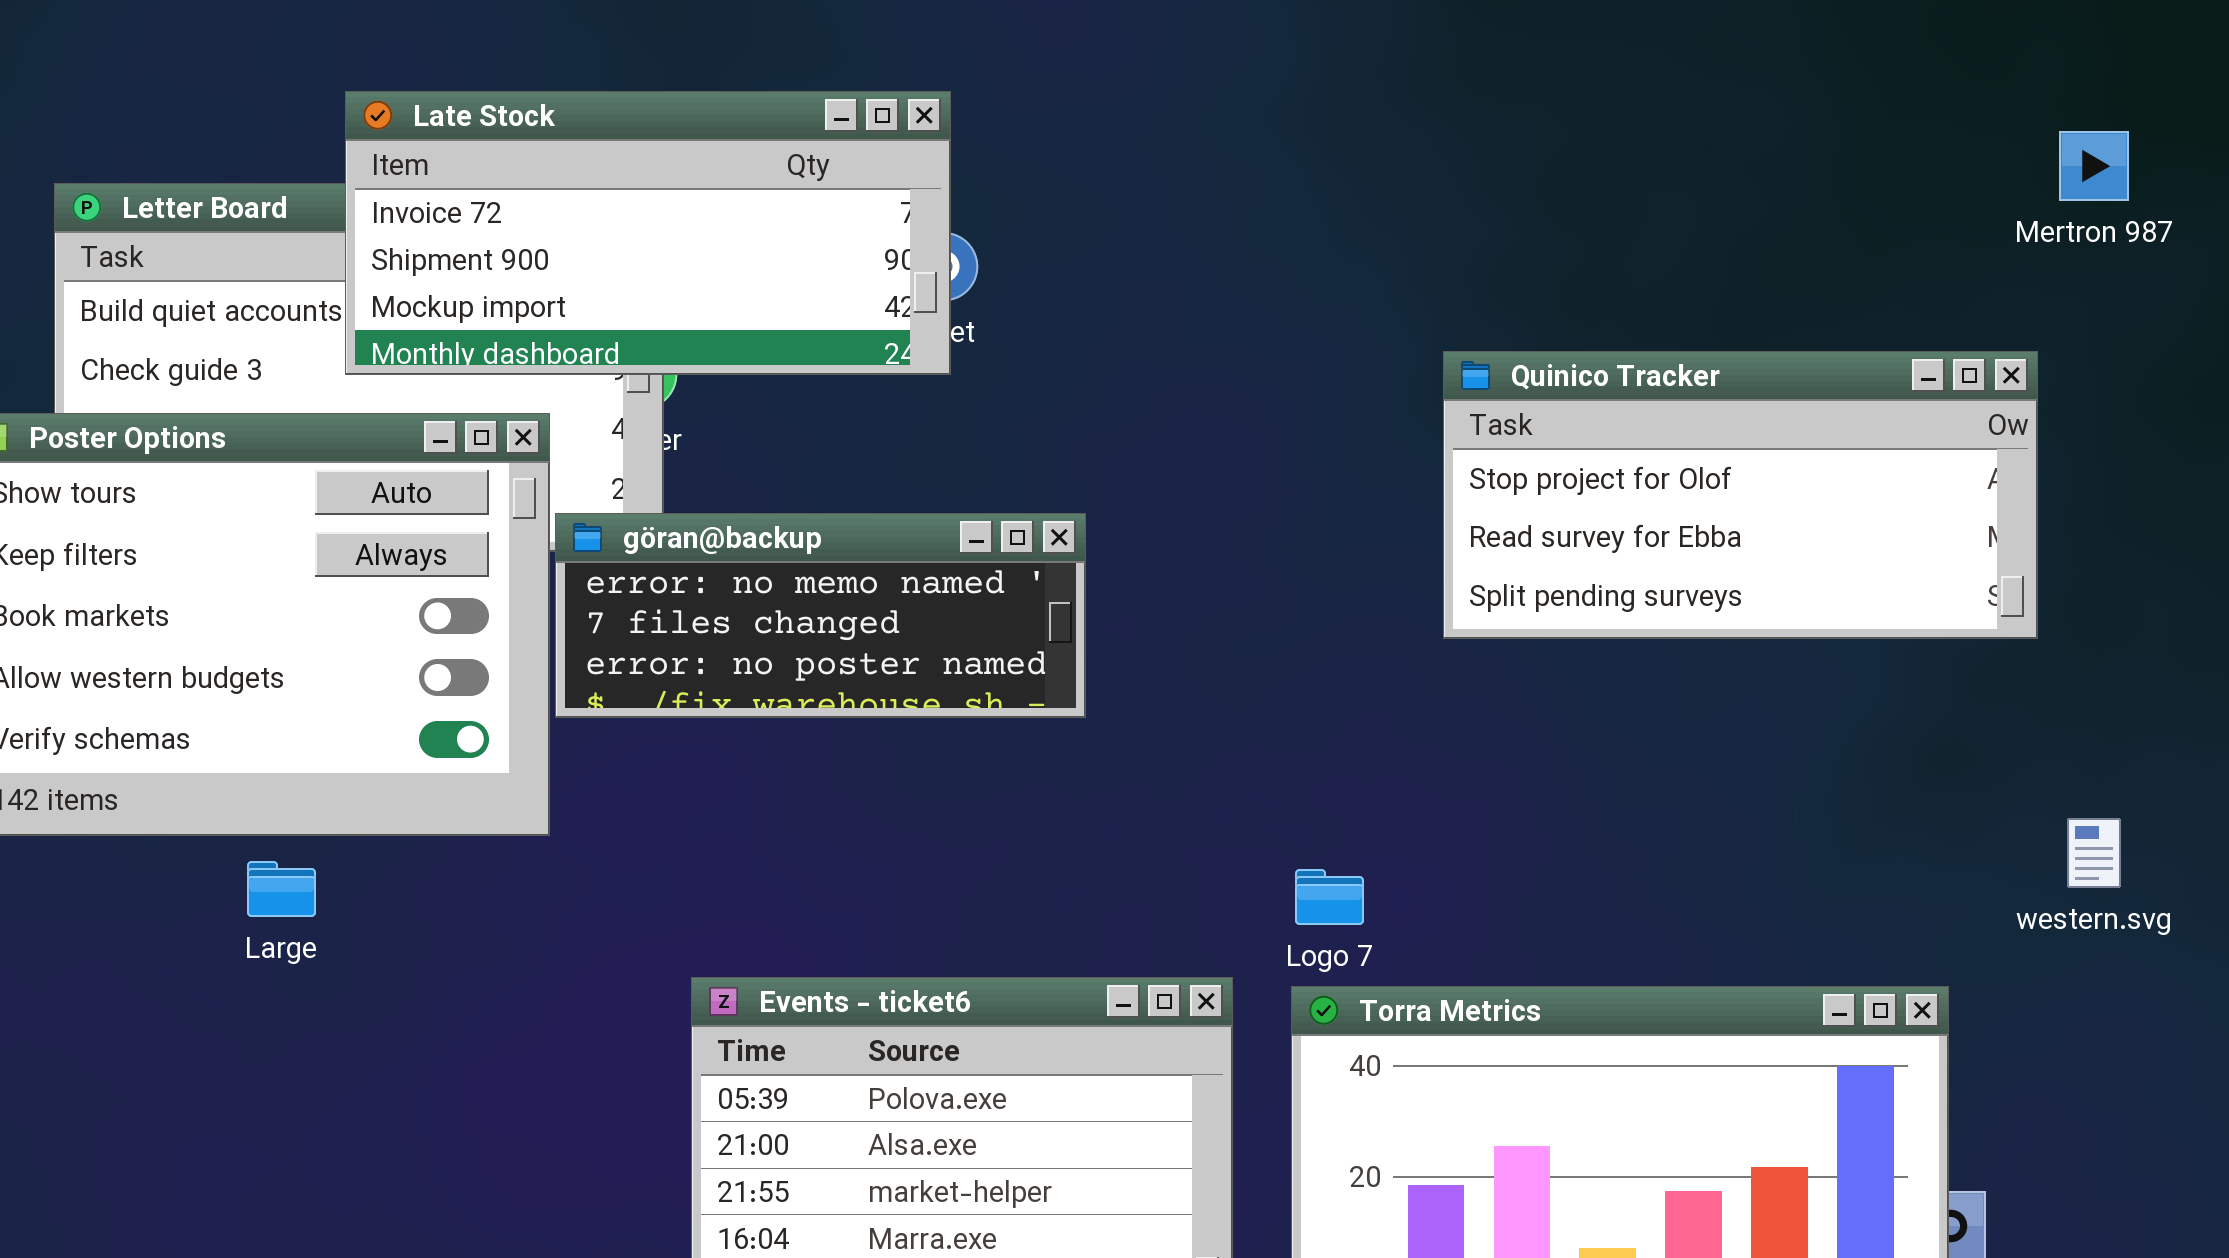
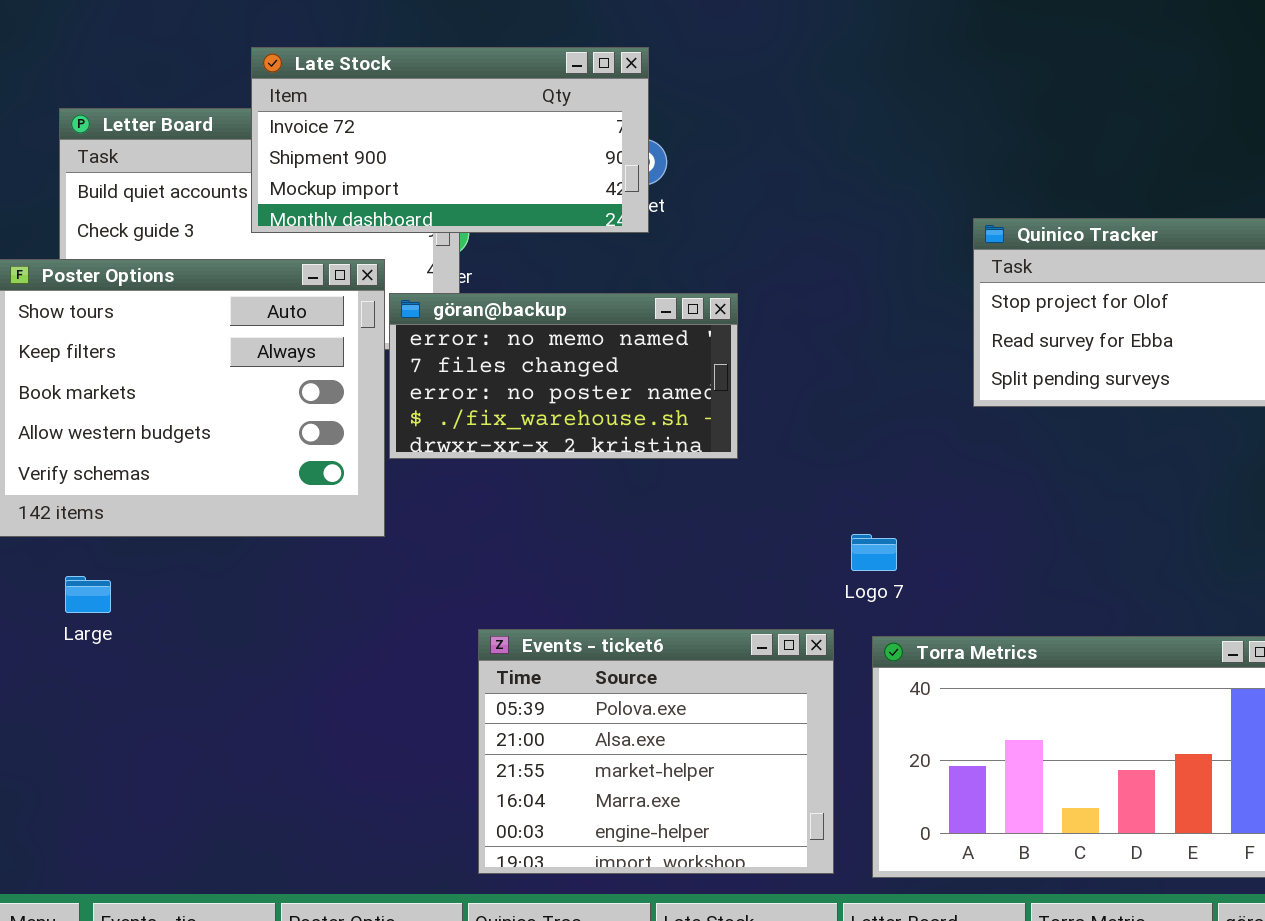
göran@backup: [555,513,1086,718] -> [389,293,738,459], resized
Large: [247,861,316,917] -> [65,576,111,613], moved
Logo 7: [1295,869,1364,925] -> [851,534,897,571], moved

